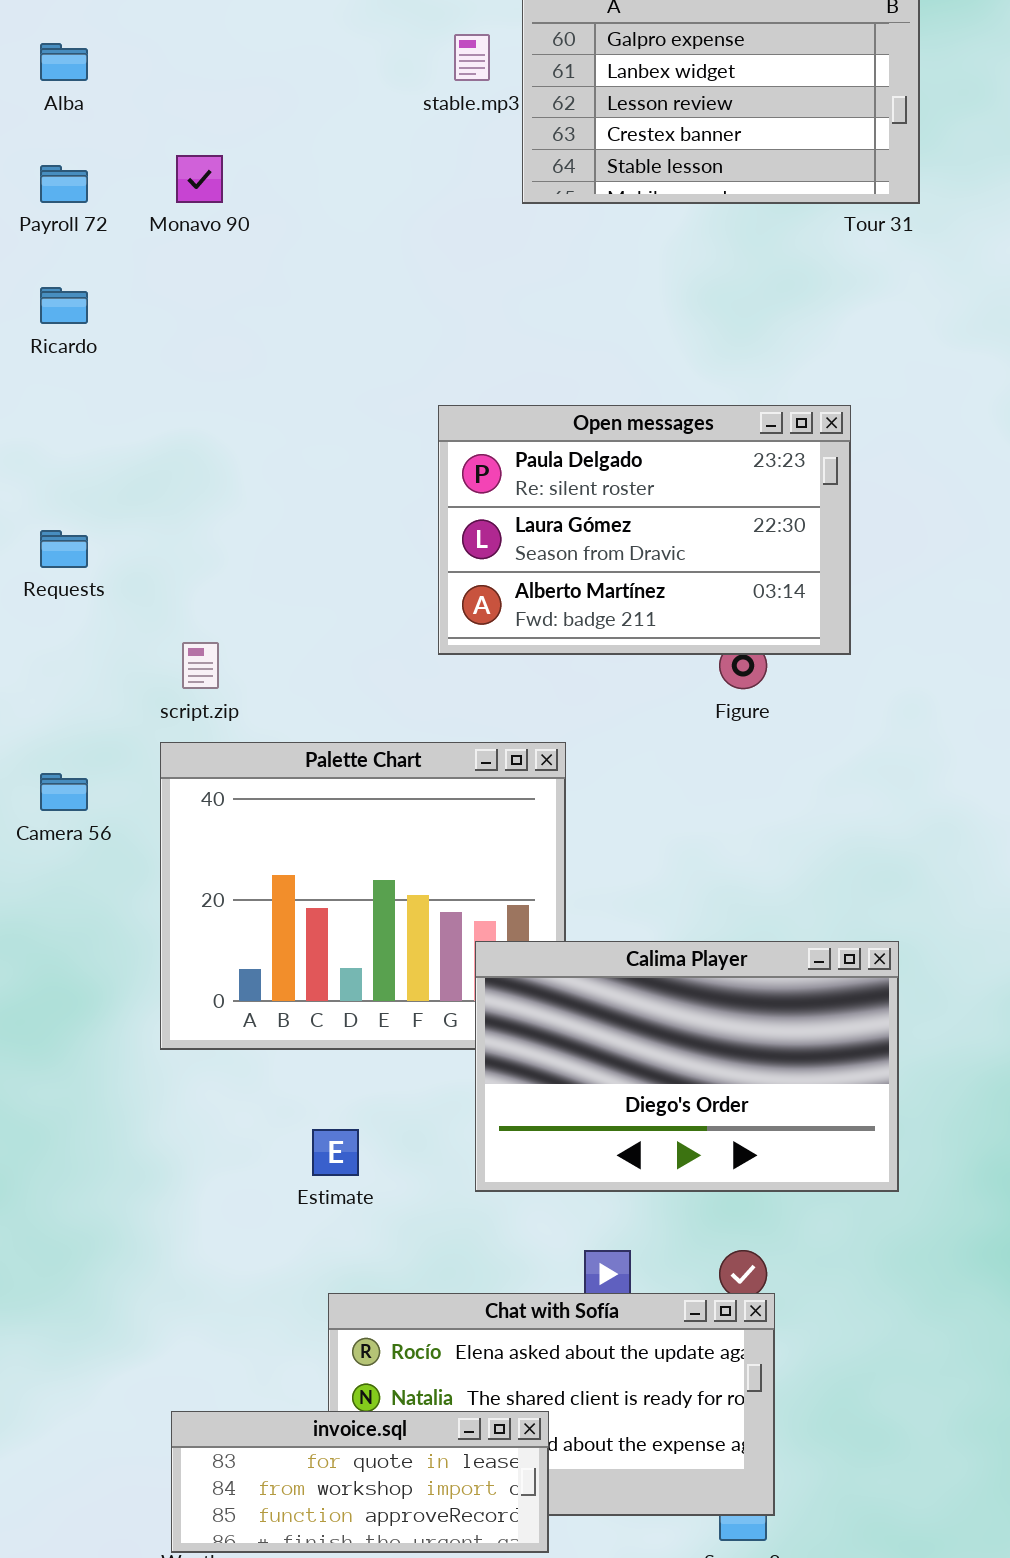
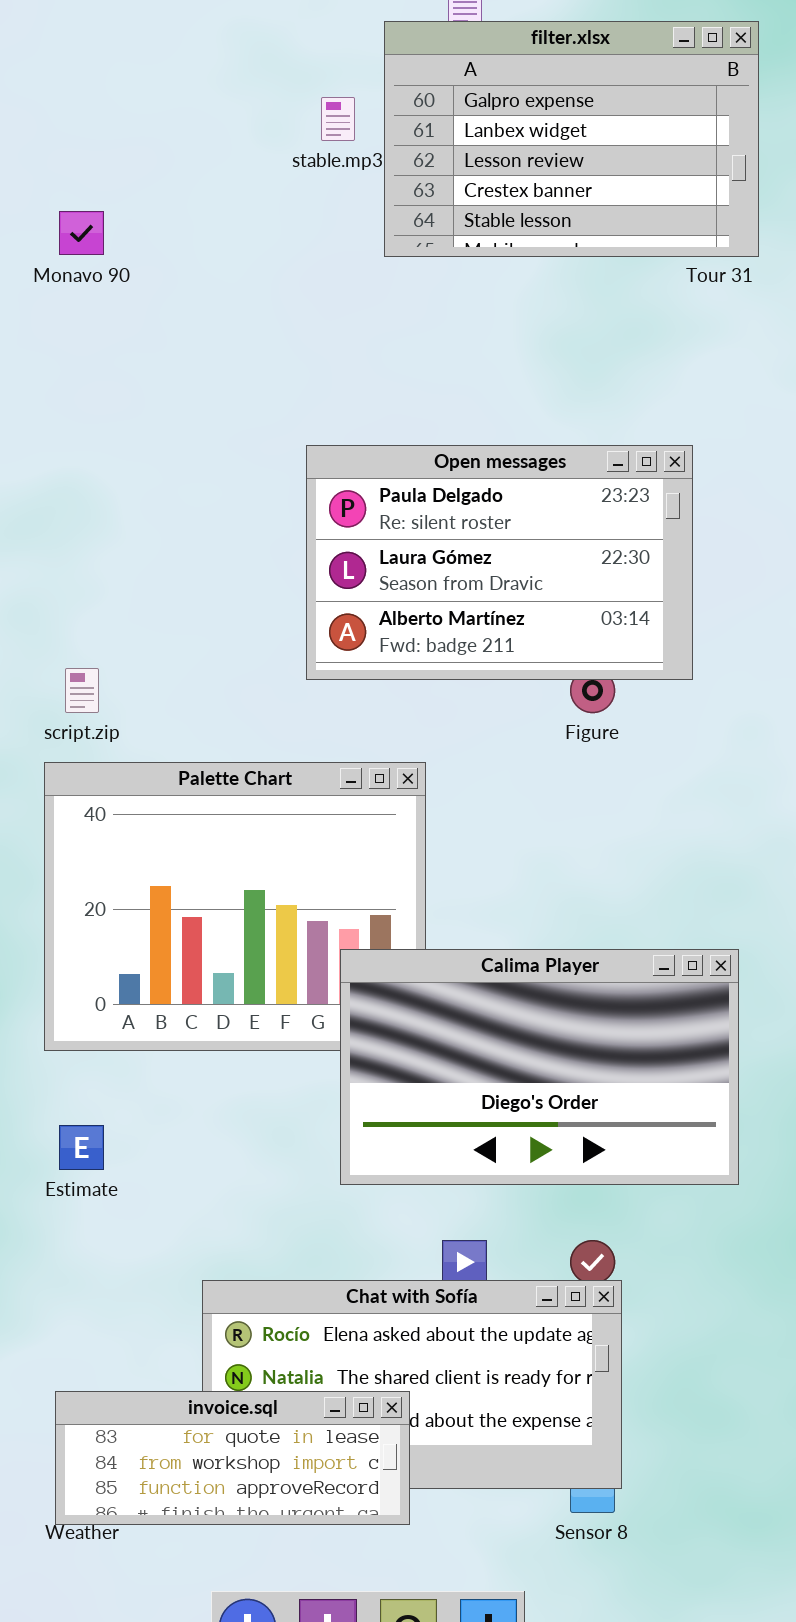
Estimate: [312,1129,359,1176] -> [59,1125,104,1170], moved

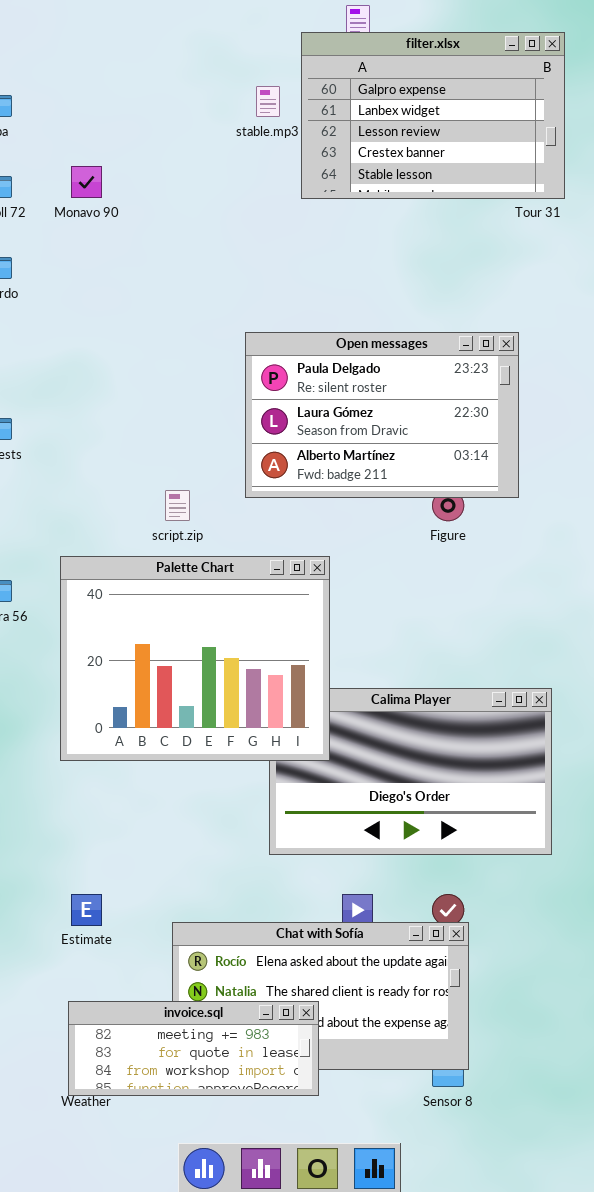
script.zip: [65,668,99,713] -> [165,490,190,521], moved
Palette Chart: [44,762,426,1051] -> [60,556,330,761], raised
Estimate: [59,1125,104,1170] -> [71,894,102,926], moved
invoice.sql: [55,1391,410,1525] -> [68,1001,319,1096], scrolled up 1 row

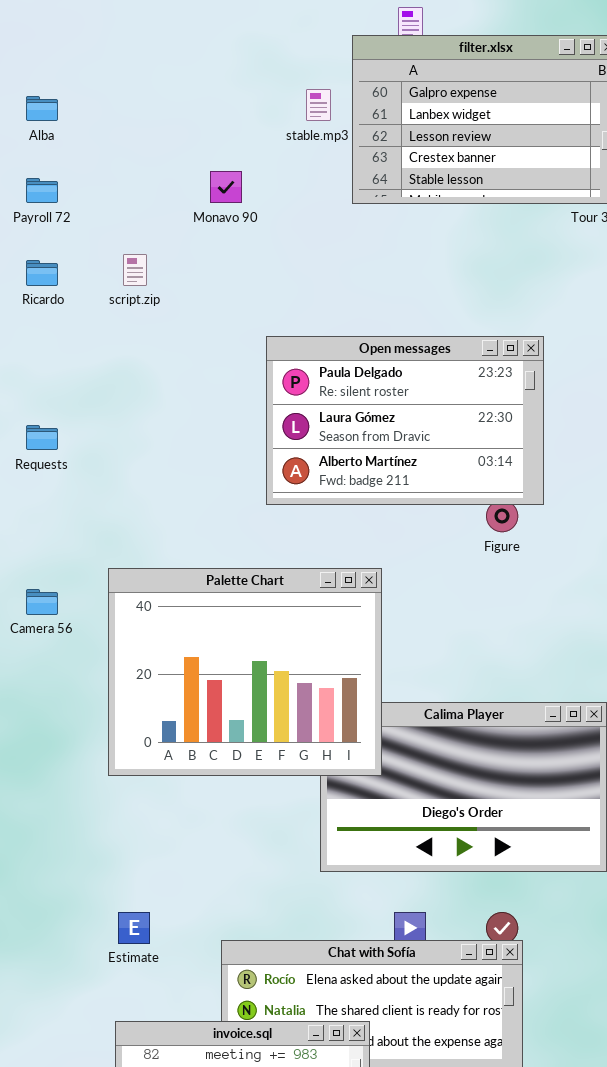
Monavo 90: [71,166,102,198] -> [210,171,242,203], moved
Open messages: [245,332,519,498] -> [266,336,544,505], moved
script.zip: [165,490,190,521] -> [123,254,147,286], moved

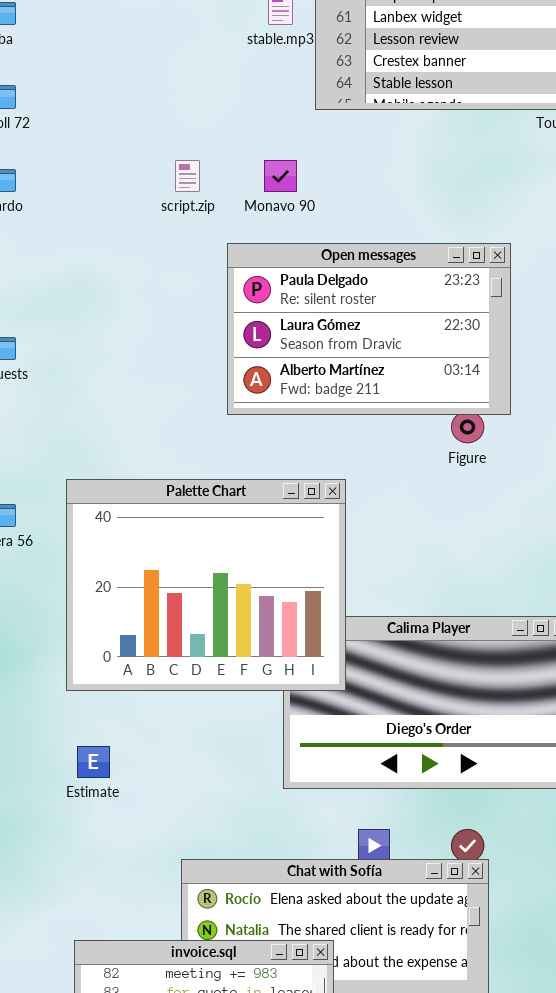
Monavo 90: [210,171,242,203] -> [264,160,297,192], moved
script.zip: [123,254,147,286] -> [175,160,200,192], moved
Estimate: [118,912,150,944] -> [77,746,110,778], moved

